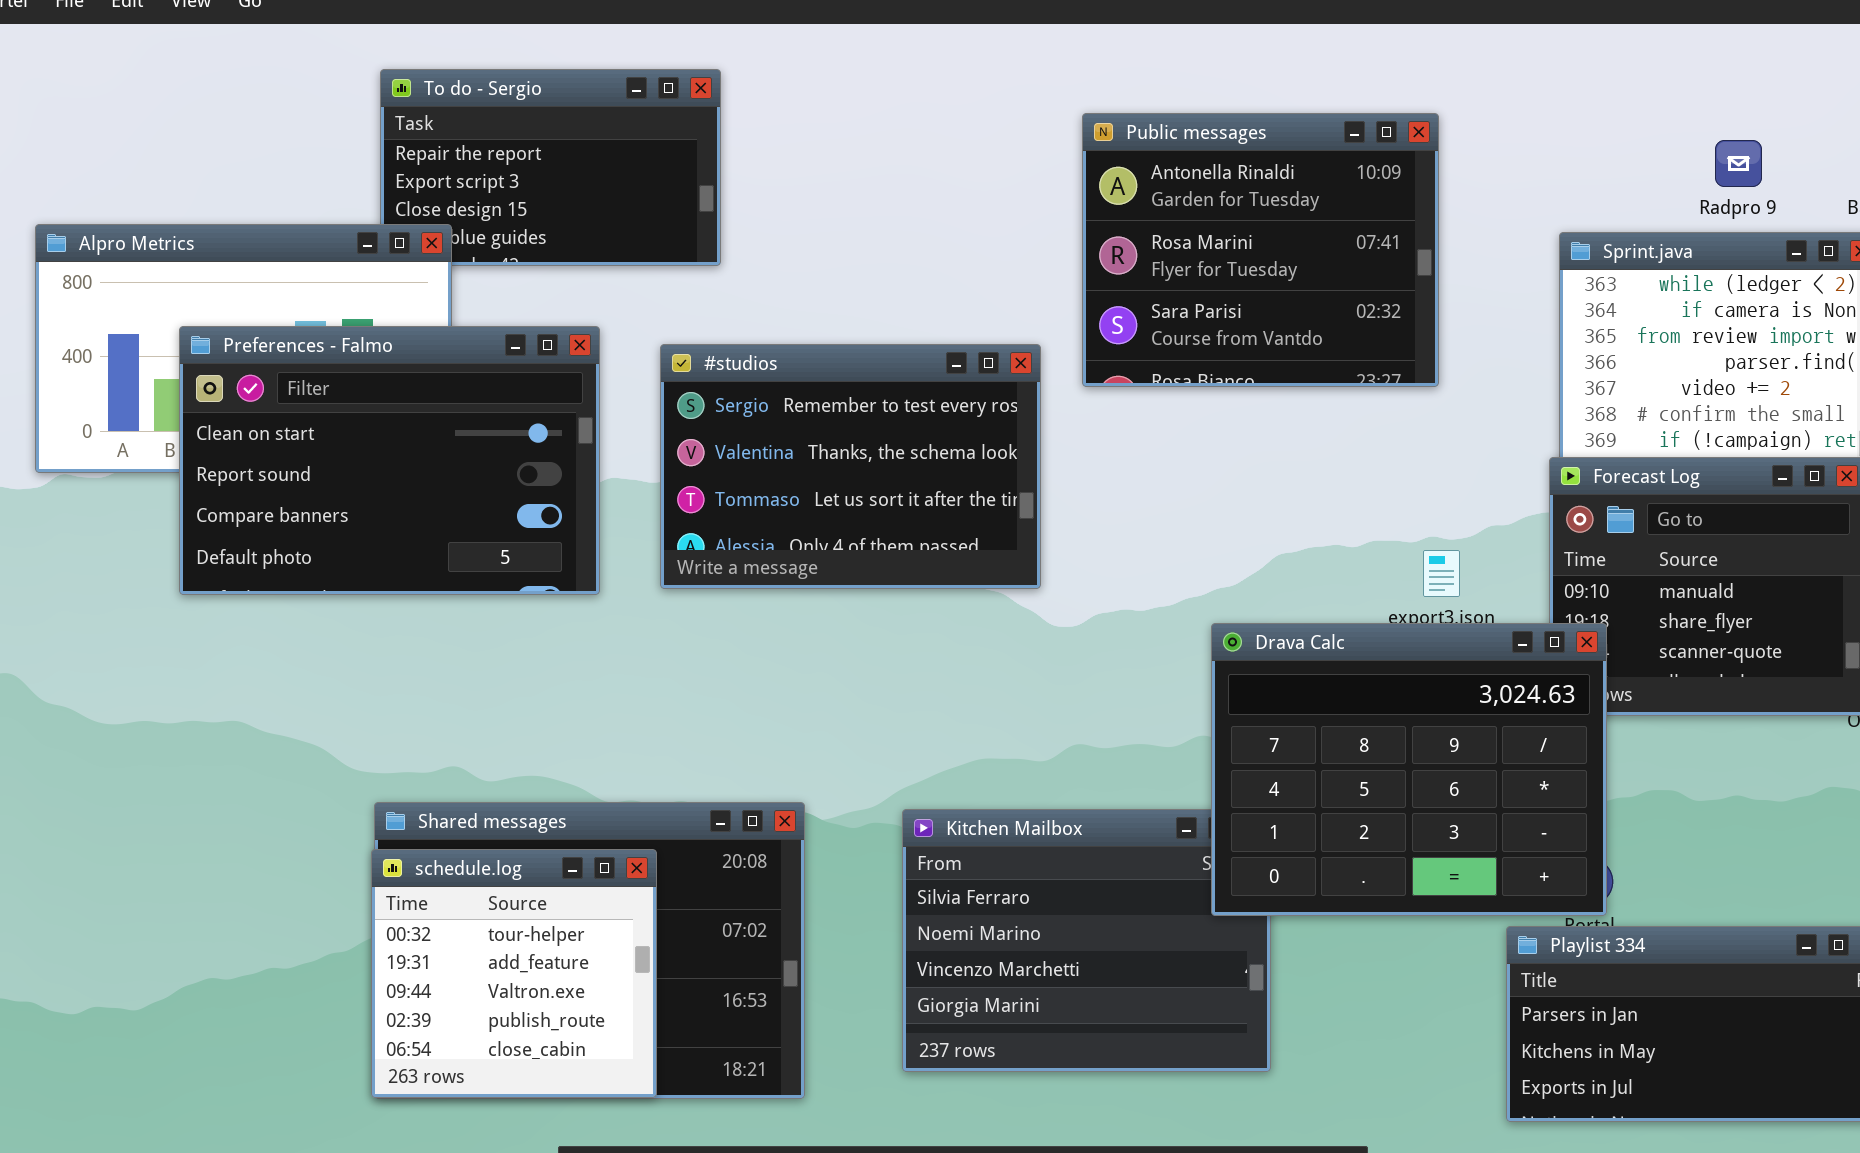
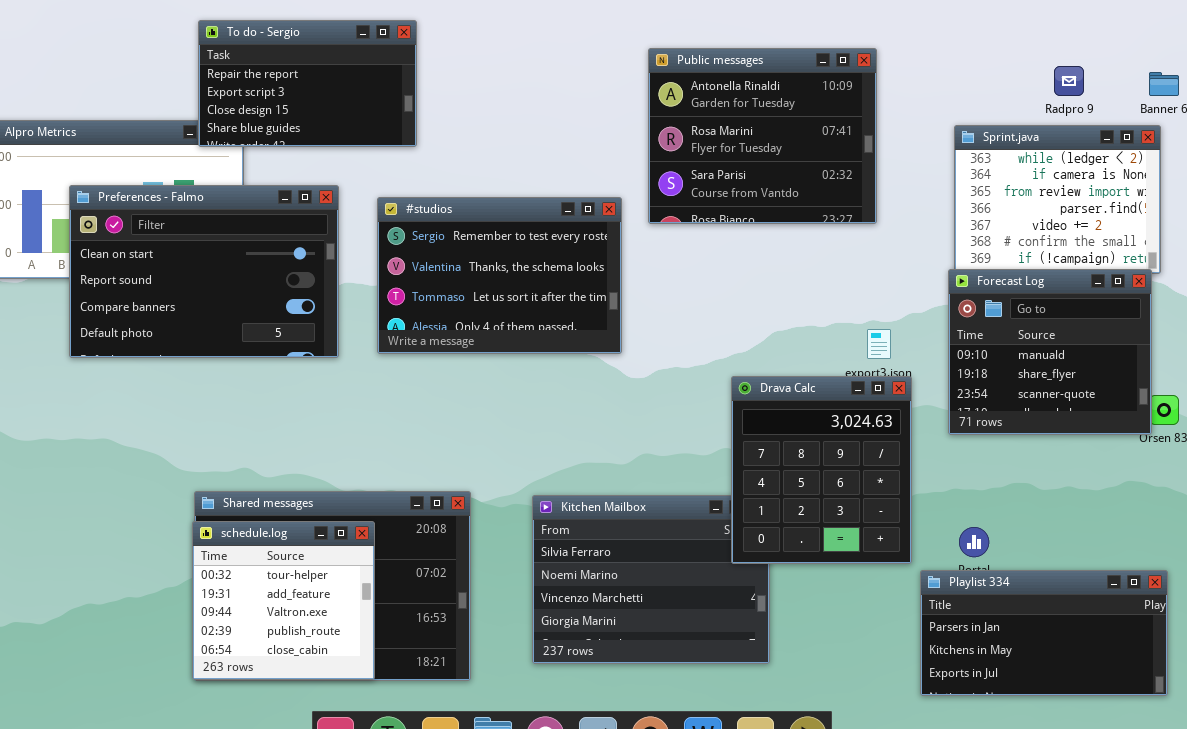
To do - Sergio: [380,69,721,266] -> [198,20,417,147], raised
Drava Calc: [1211,623,1607,916] -> [731,376,912,564], resized

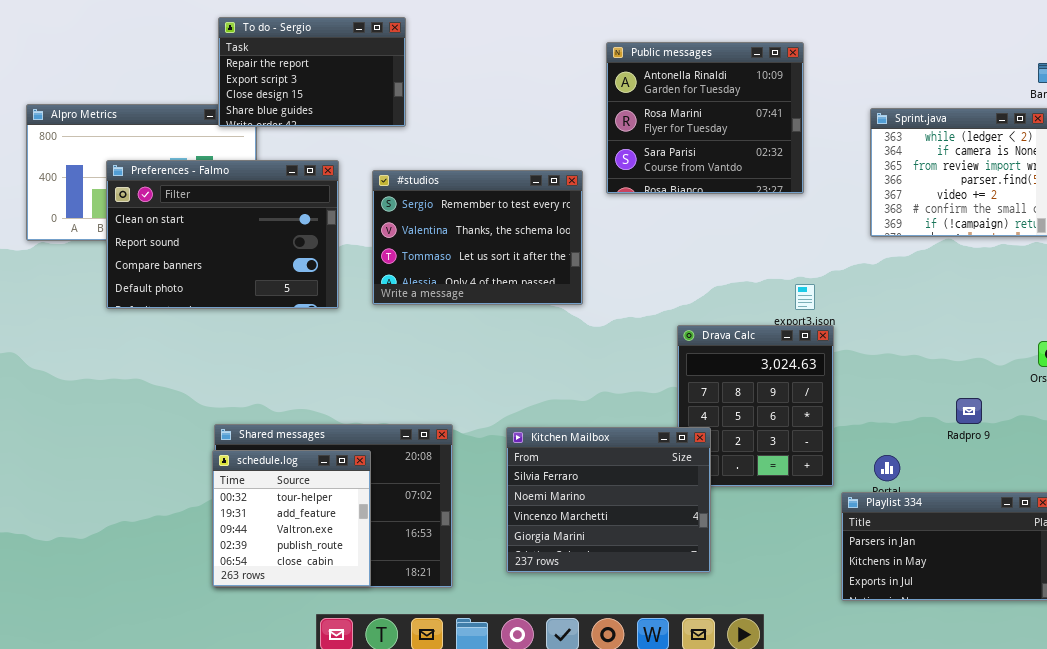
Radpro 9: [1054,66,1084,96] -> [956,398,982,424], moved
Forecast Log: [948,269,1152,435] -> none, closed
Kitchen Mailbox: [532,495,770,664] -> [506,427,711,573], raised

